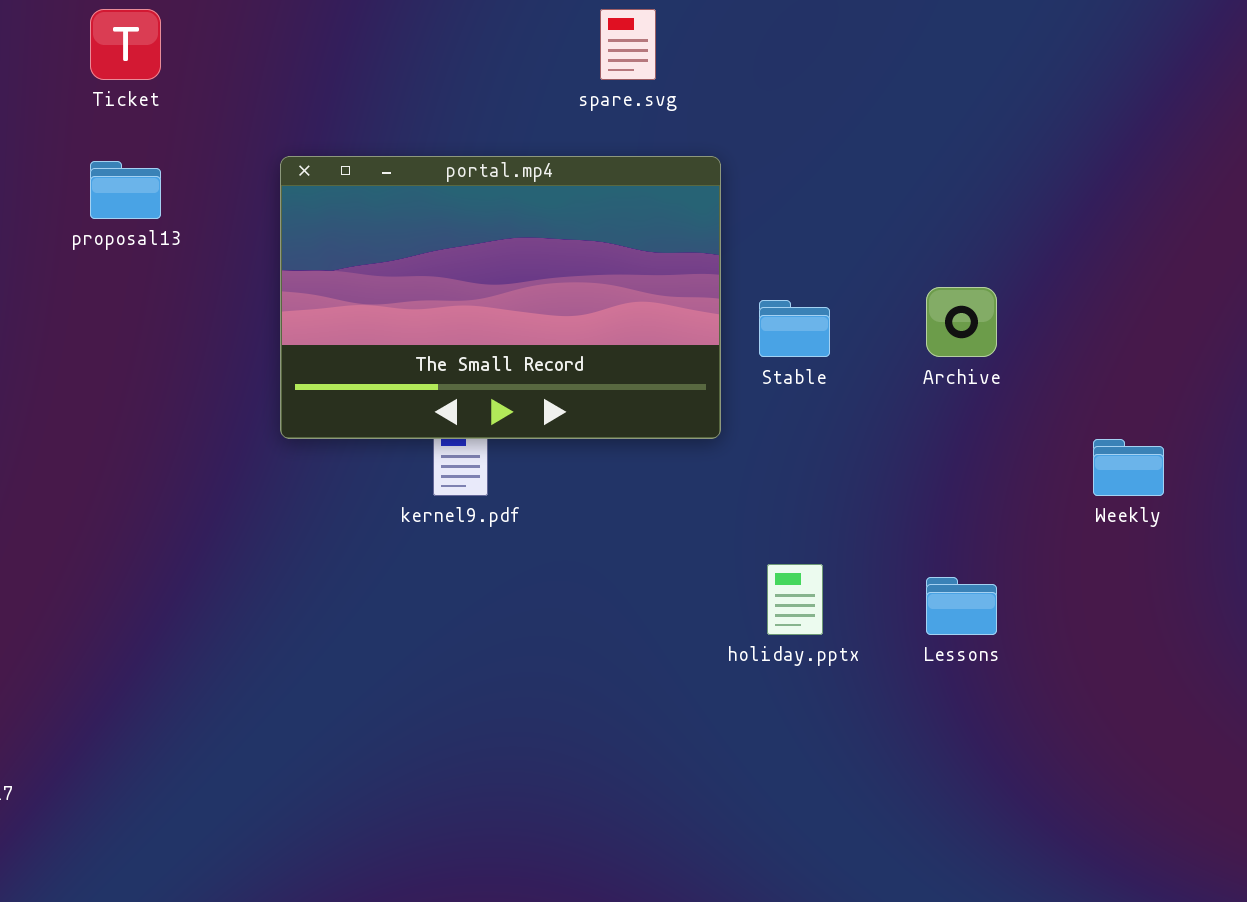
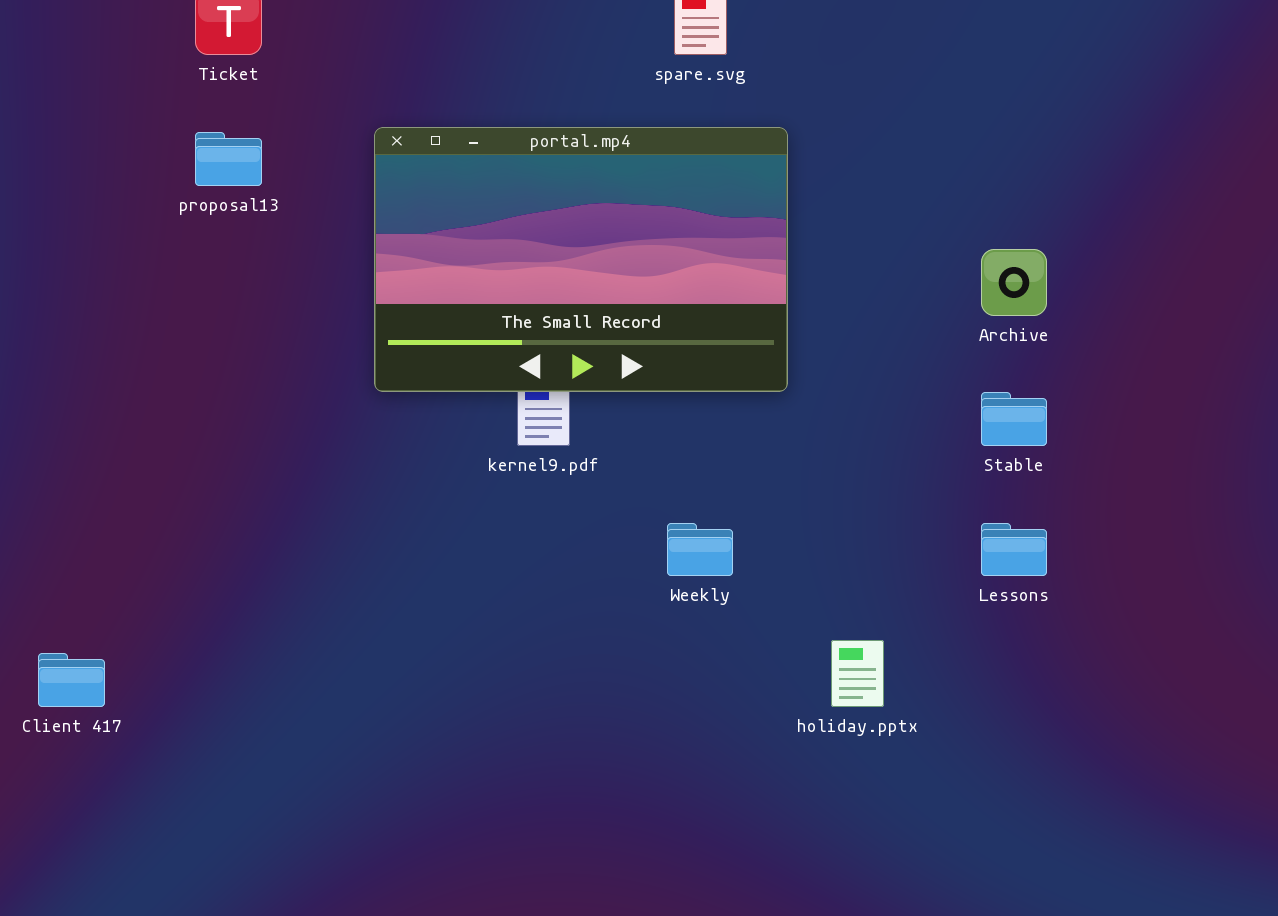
Stable: [759,300,830,357] -> [981,392,1047,446], moved
Weekly: [1093,439,1164,496] -> [667,523,733,576], moved
holiday.pptx: [767,564,823,635] -> [831,640,884,707], moved

